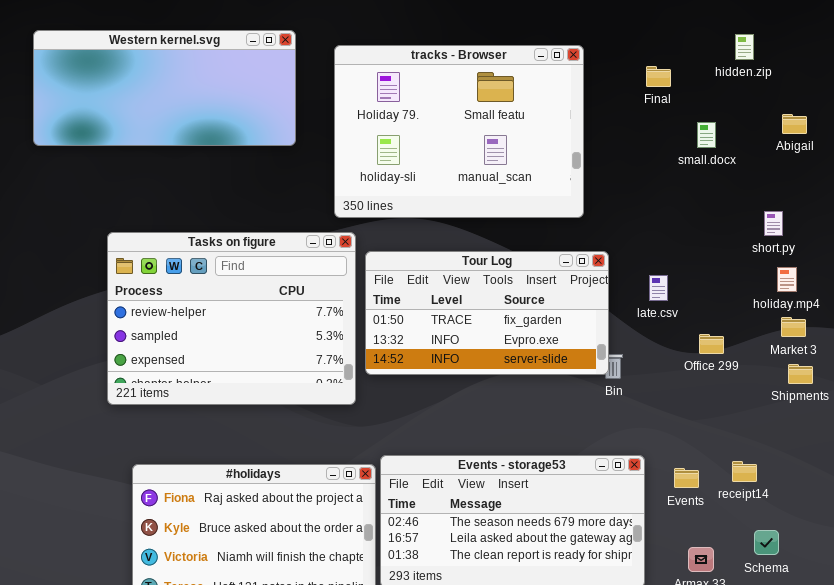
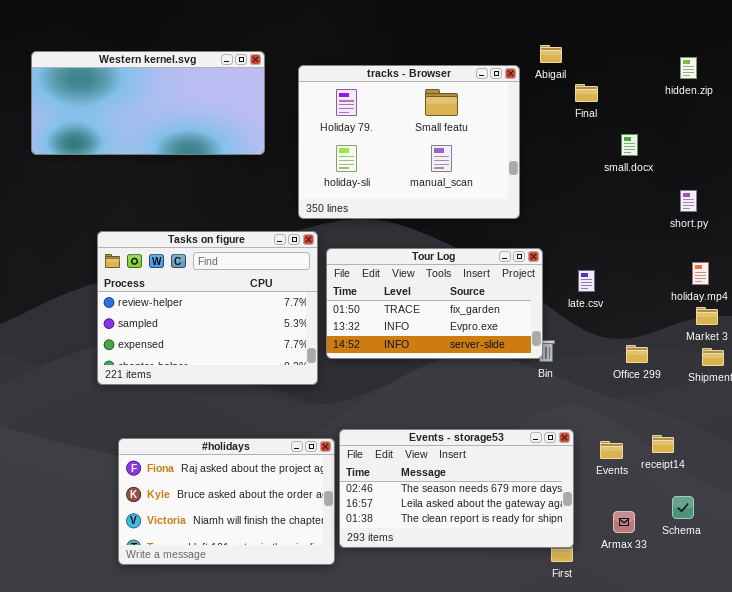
hidden.zip: [735,34,754,60] -> [680,57,697,79], moved
Abigail: [782,114,807,134] -> [540,45,562,63], moved
short.py: [764,211,783,236] -> [680,190,697,212], moved
Office 299: [699,334,724,354] -> [626,345,648,363], moved

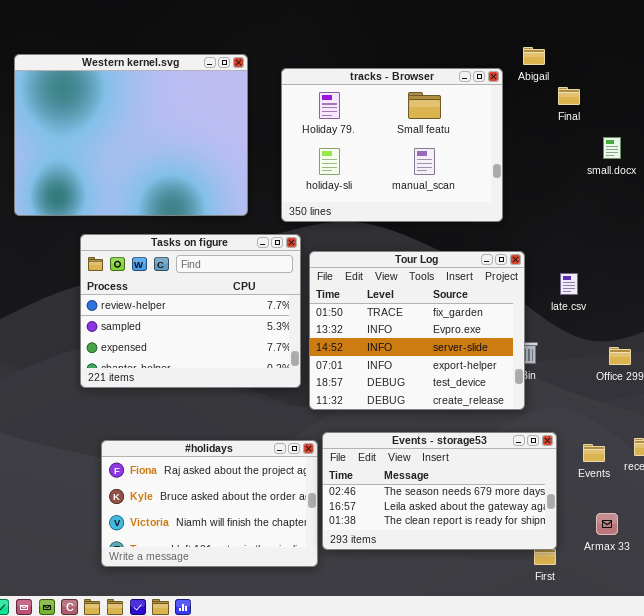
Western kernel.svg: [31,51,265,155] -> [14,54,248,216], resized
Tour Log: [326,248,543,359] -> [309,251,525,410], resized

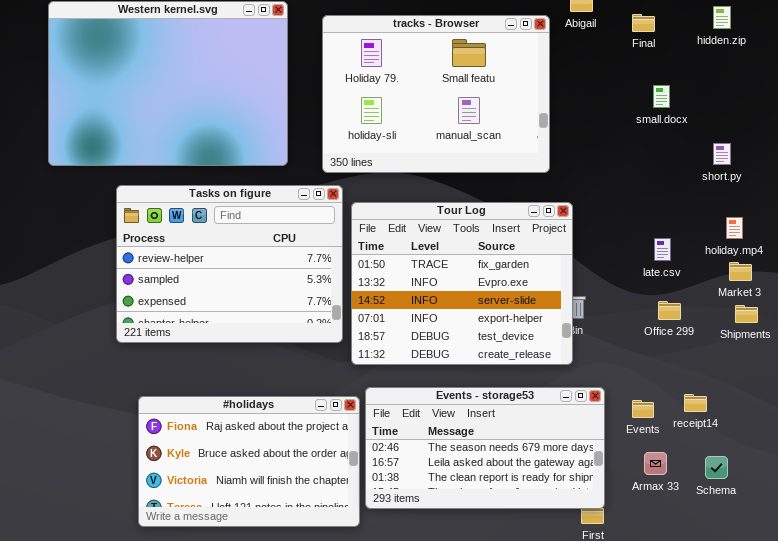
Final: [558,87,580,105] -> [632,14,655,32], moved
late.csv: [560,273,578,295] -> [654,238,671,261], moved
Armax 33: [596,513,618,535] -> [644,452,667,475], moved

